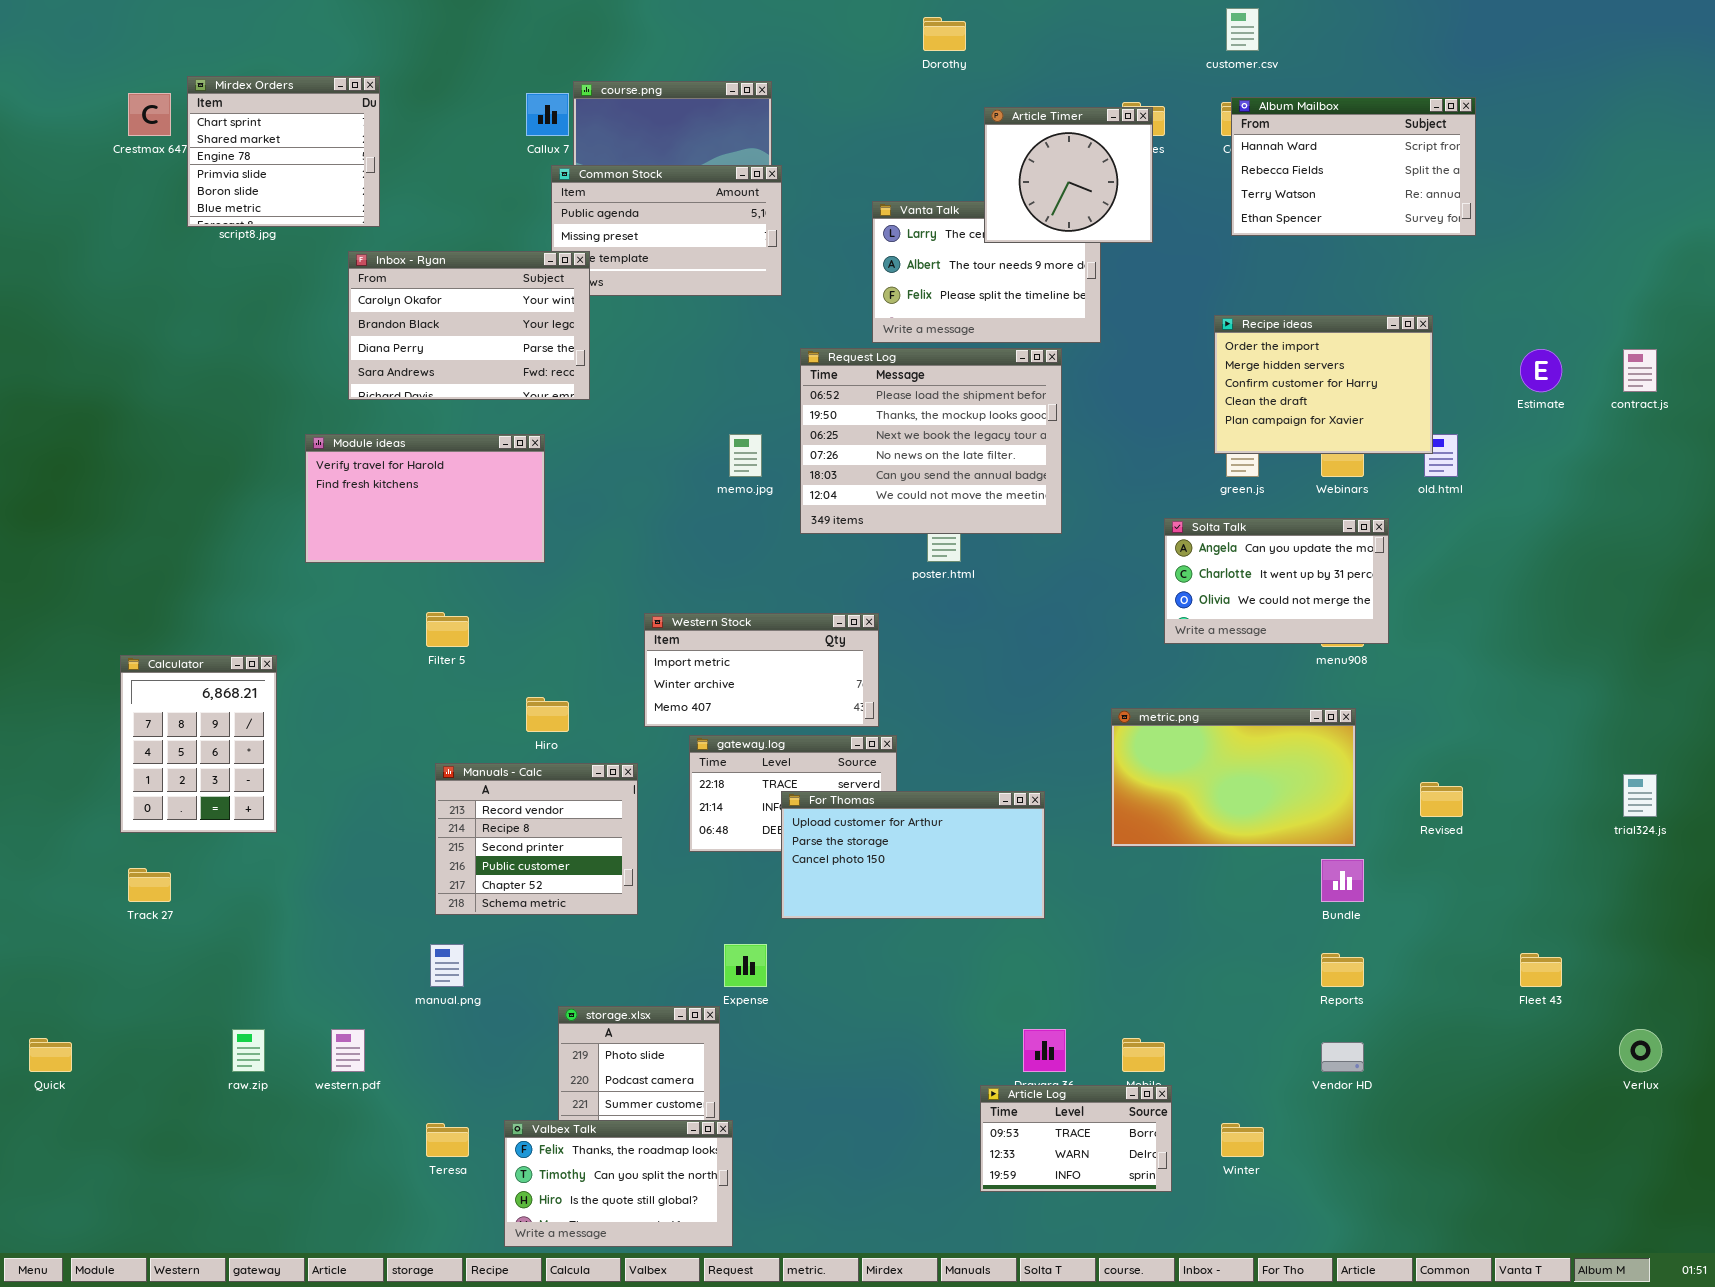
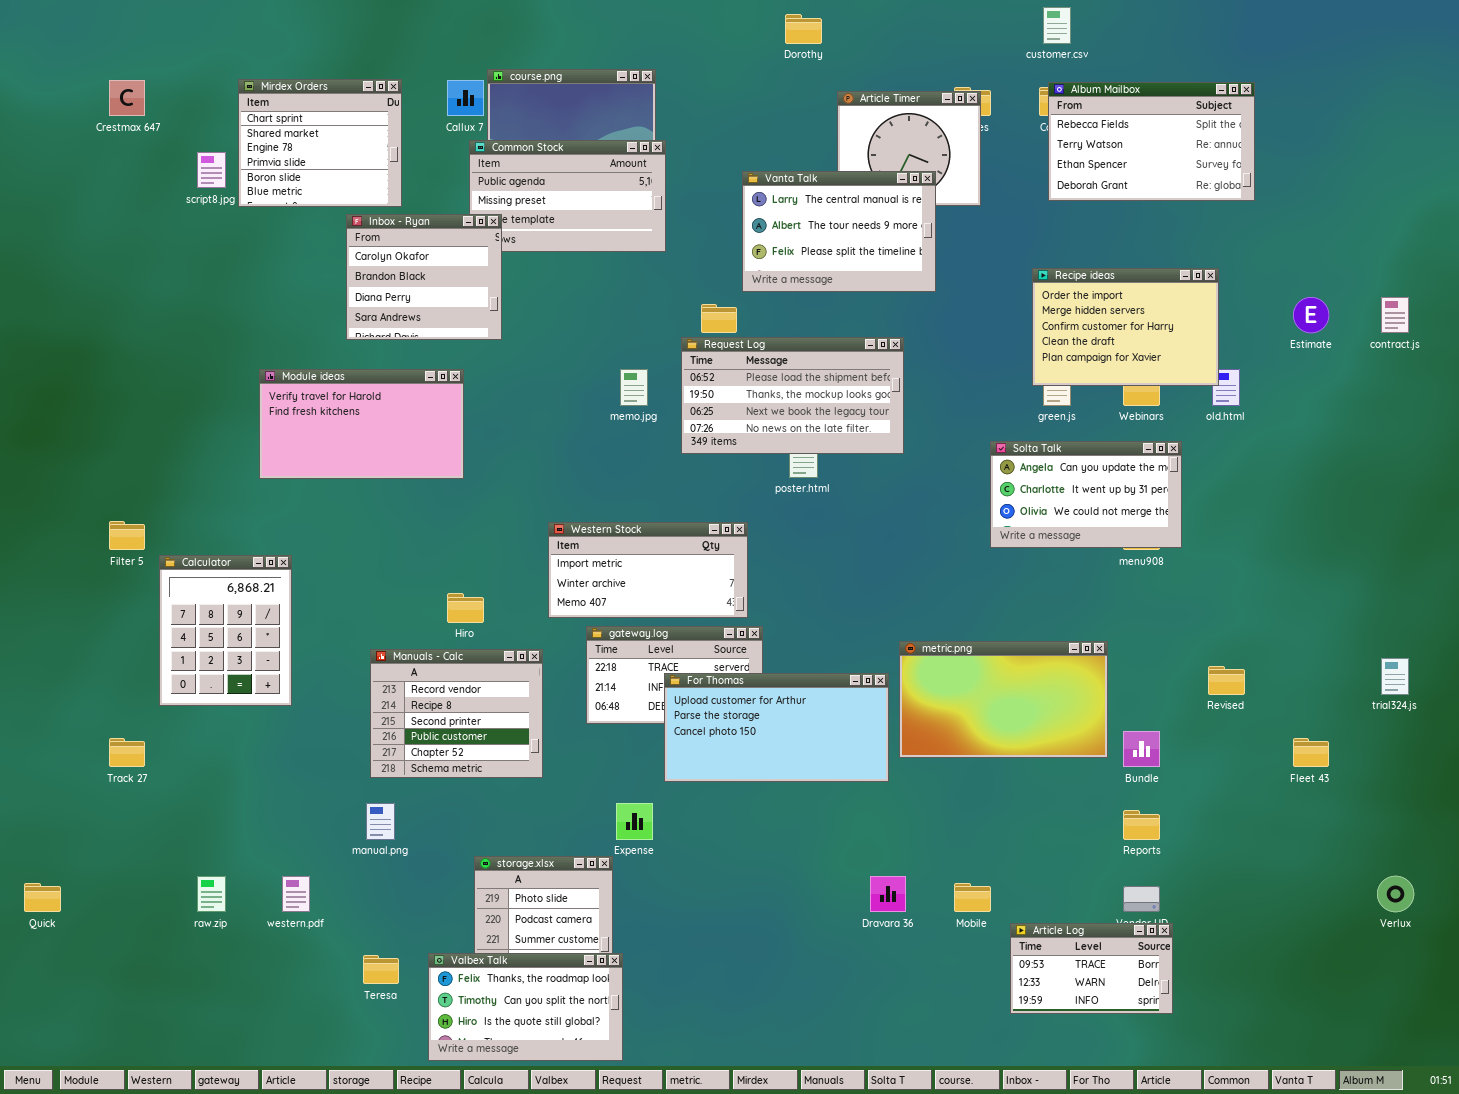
Mirdex Orders: [187,76,380,227] -> [238,79,402,207], moved
Album Mailbox: [1231,97,1476,236] -> [1048,82,1255,201], scrolled down 1 row
Vanta Talk: [872,201,1101,343] -> [742,171,936,292], raised
Inbox - Ryan: [348,251,590,400] -> [346,214,502,340], resized
Request Log: [800,348,1062,534] -> [681,337,904,454], resized
Filter 5: [426,612,469,647] -> [109,521,145,550], moved
Calculator: [120,655,277,833] -> [159,555,292,706], moved
metric.png: [1111,708,1356,847] -> [899,641,1108,758], moved
Fleet 43: [1520,953,1562,987] -> [1293,738,1329,767], moved
Article Log: [980,1085,1172,1192] -> [1010,923,1173,1014], moved

